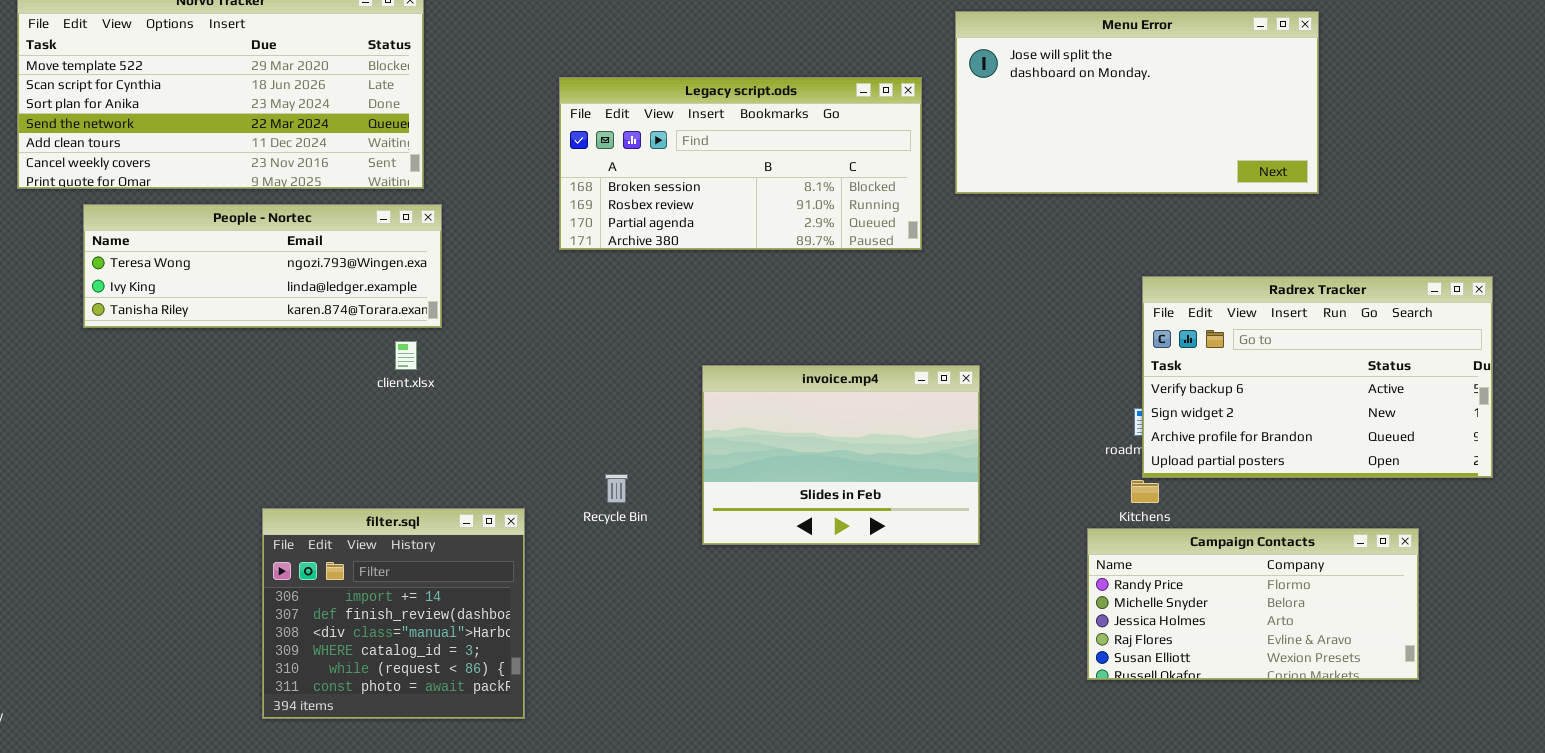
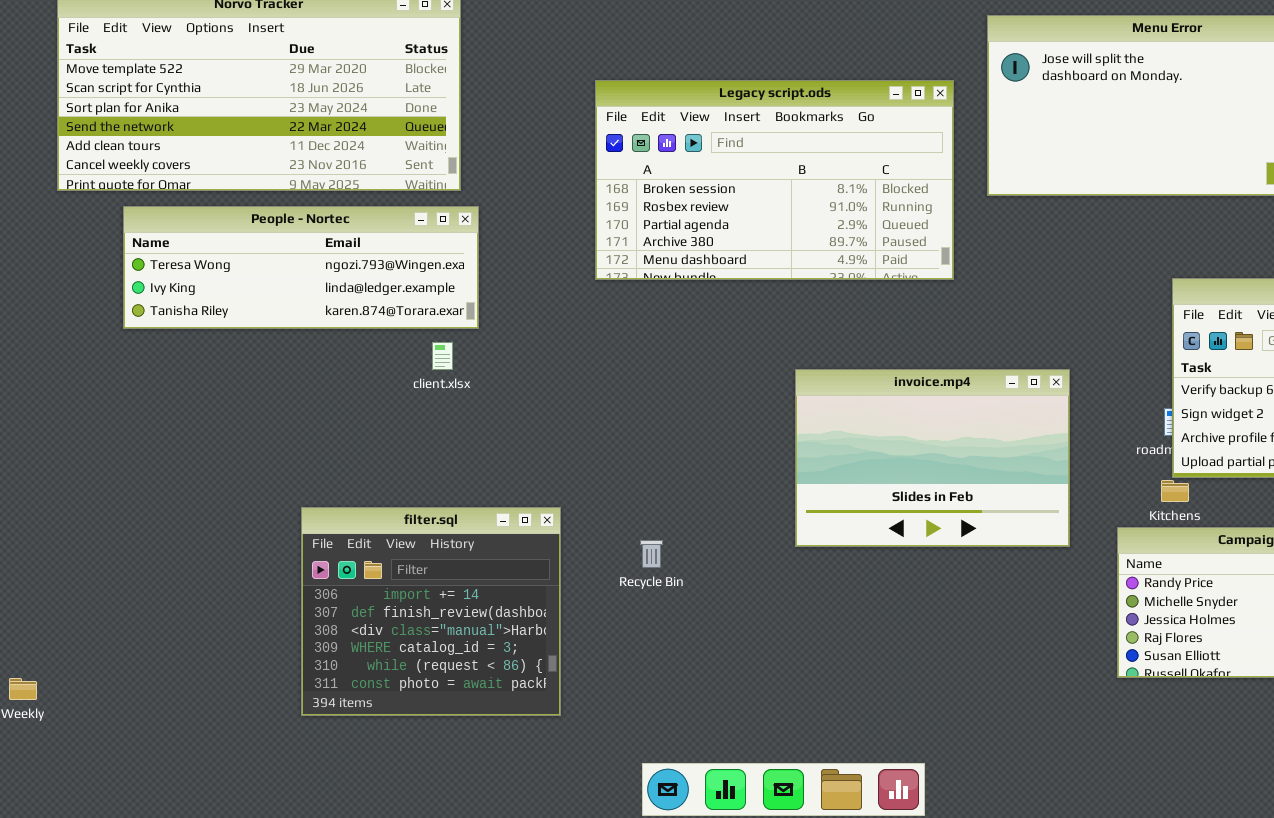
Legacy script.ods: [559,77,922,250] -> [595,80,954,280], resized
invoice.mp4: [702,365,980,545] -> [795,369,1070,547], moved
Recycle Bin: [605,474,628,503] -> [640,540,663,568], moved

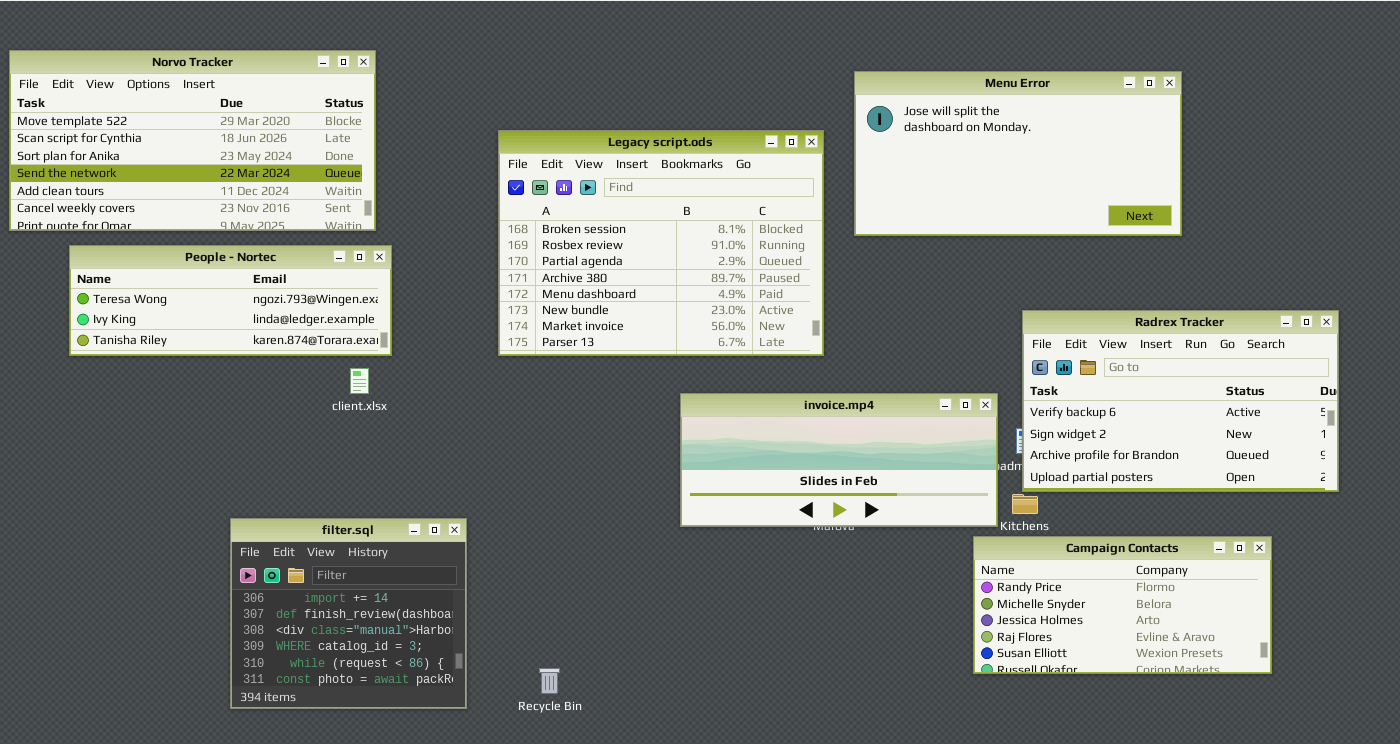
Legacy script.ods: [595,80,954,280] -> [498,130,824,356], resized
invoice.mp4: [795,369,1070,547] -> [680,393,998,527], resized
Recycle Bin: [640,540,663,568] -> [539,668,560,694], moved

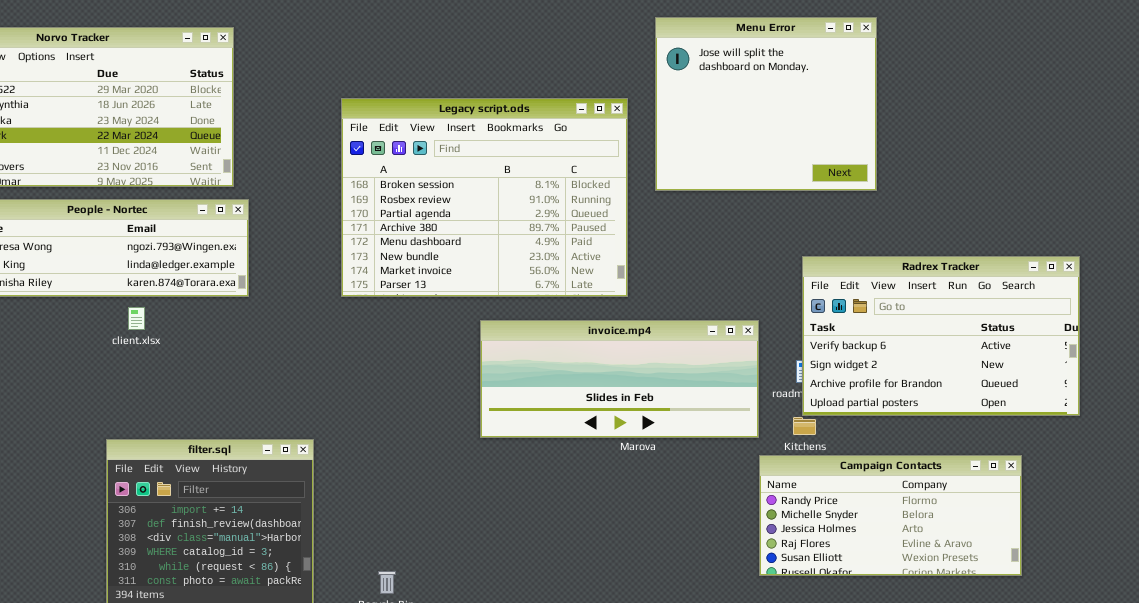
Menu Error: [854,71,1182,236] -> [655,17,877,191], resized
client.xlsx: [350,368,369,394] -> [128,307,145,330], moved
invoice.mp4: [680,393,998,527] -> [480,320,759,438], moved

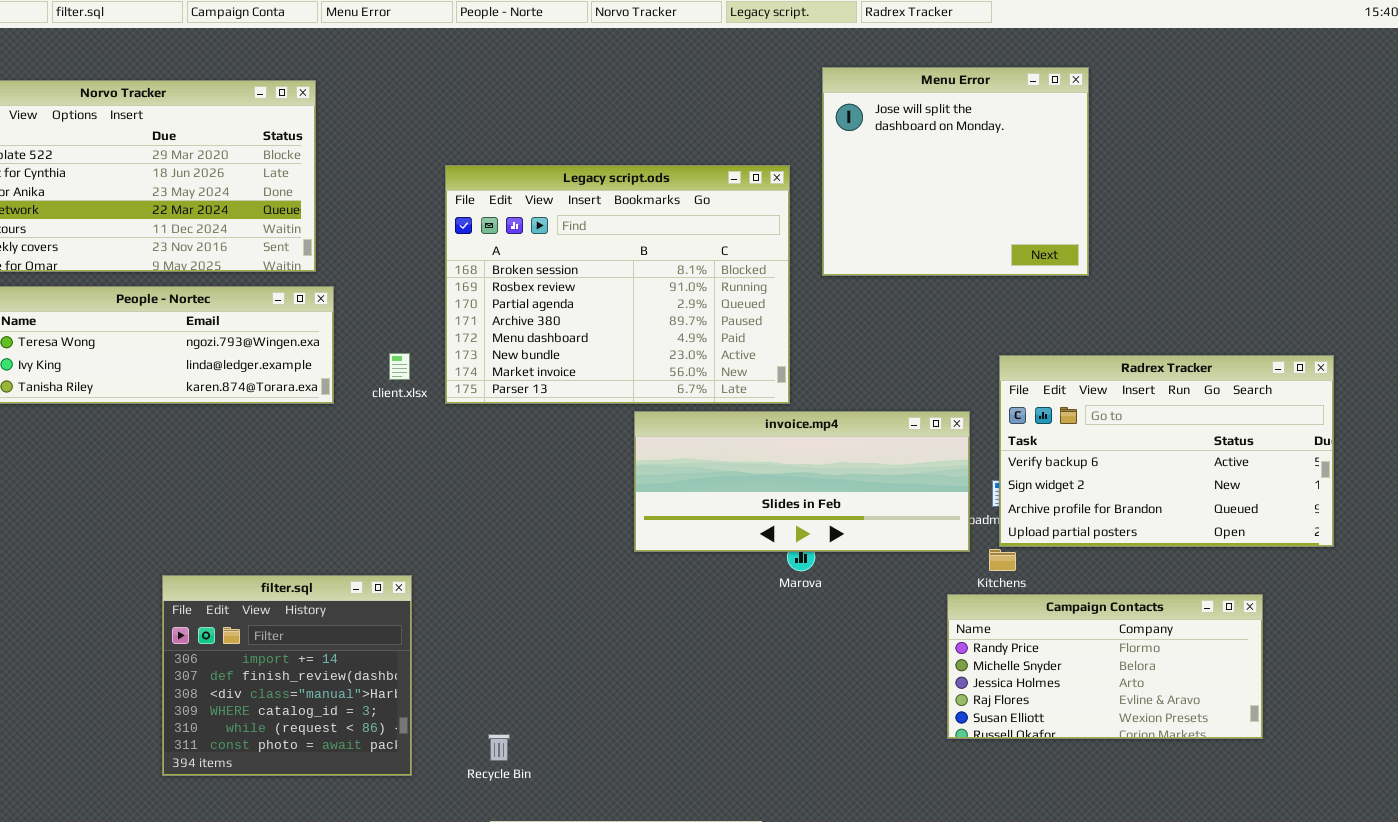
client.xlsx: [128,307,145,330] -> [389,353,410,380], moved
invoice.mp4: [480,320,759,438] -> [634,411,970,552], moved

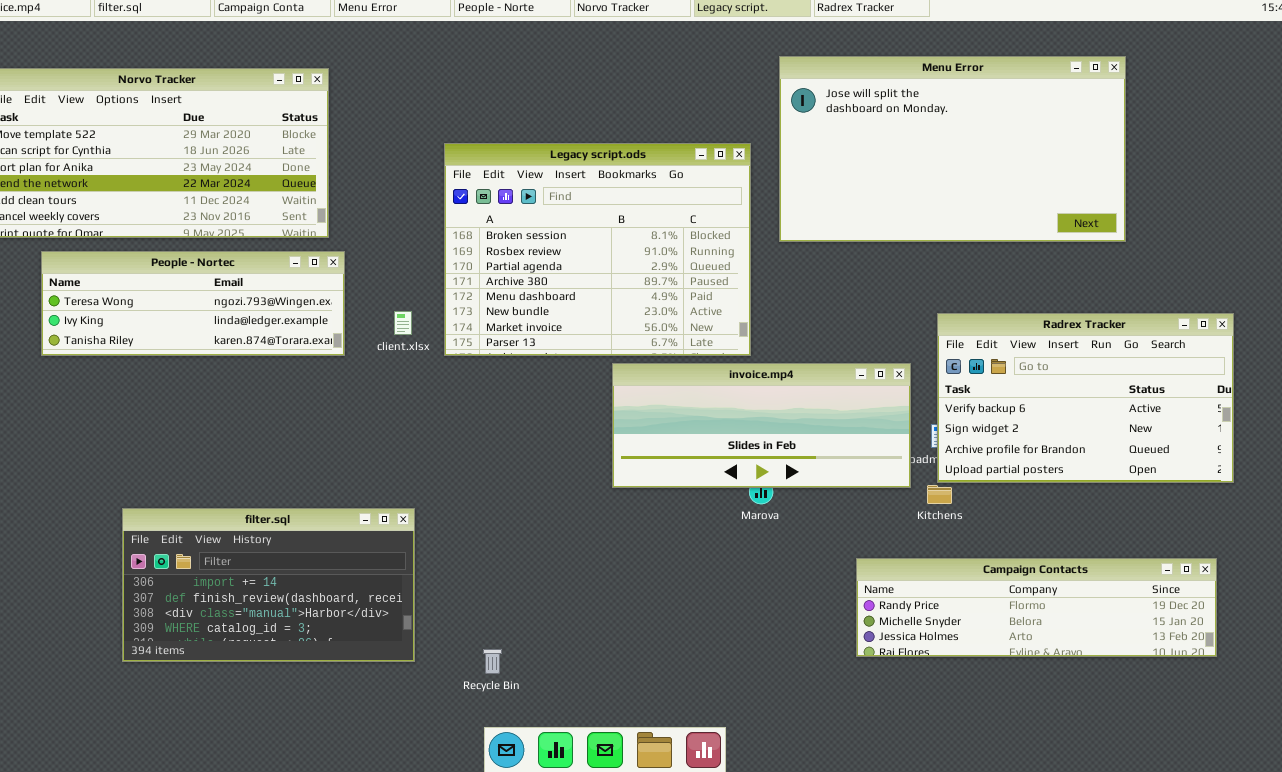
Menu Error: [822,67,1089,276] -> [779,56,1126,242], resized
filter.sql: [162,575,412,776] -> [122,508,415,662], resized
Campaign Contacts: [947,594,1263,739] -> [856,558,1217,657], moved, resized

